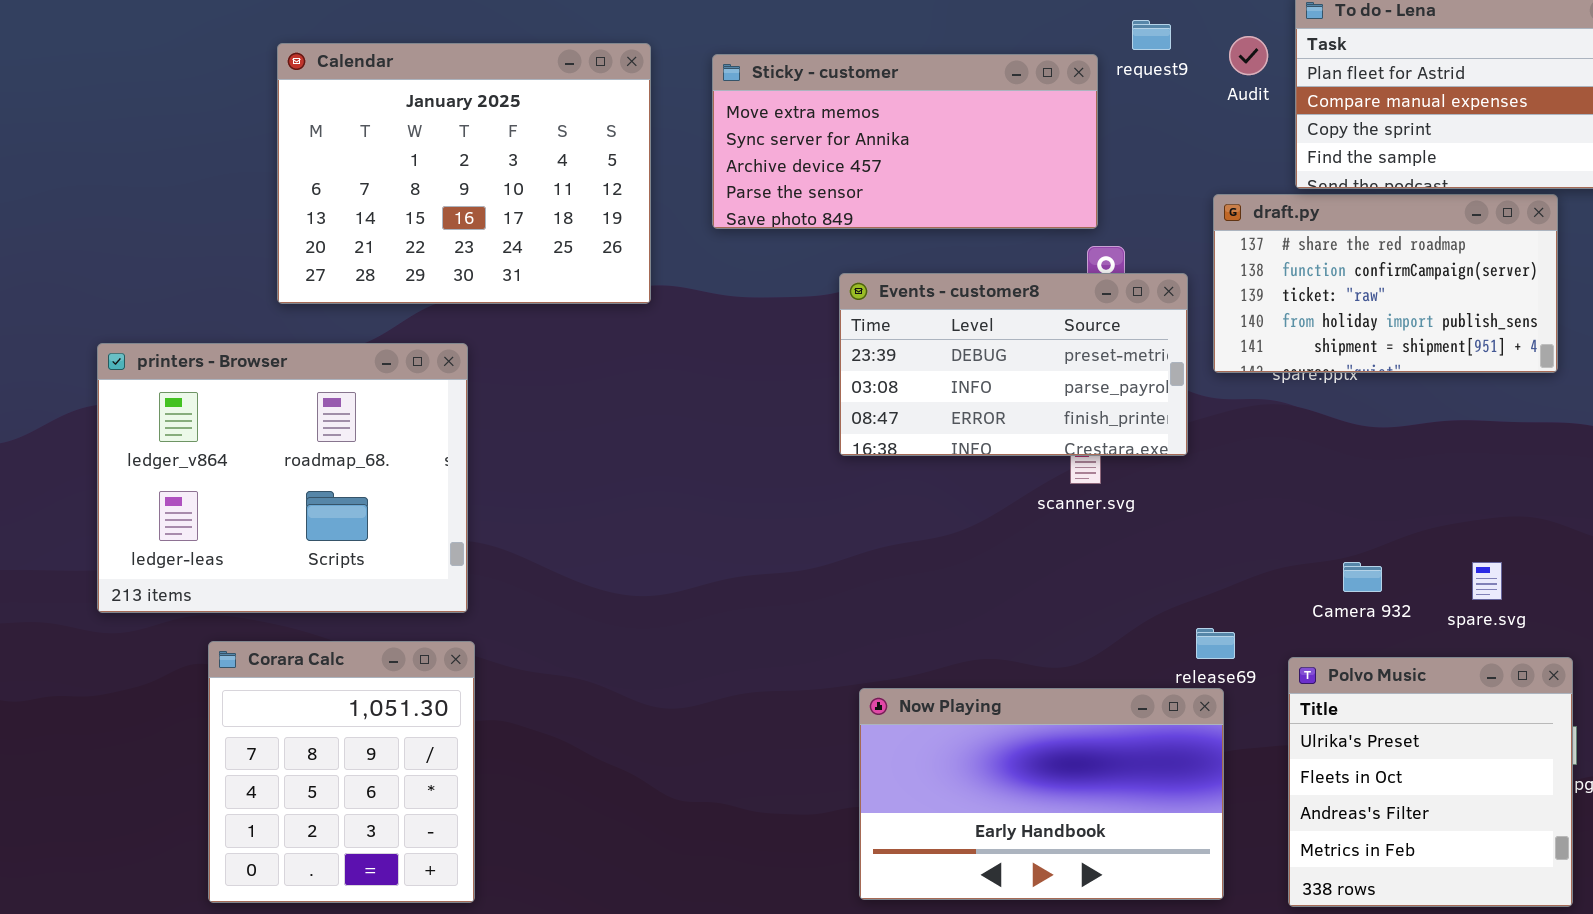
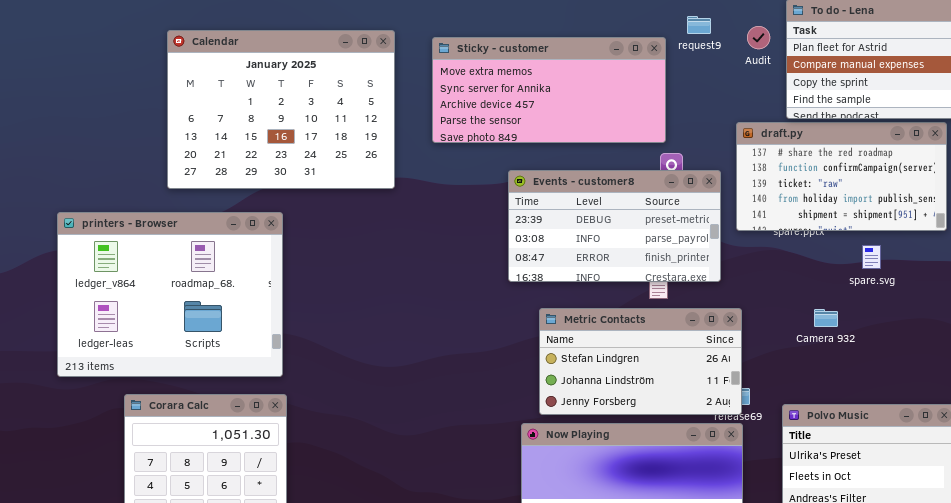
Metric Contacts: none -> [539,308,742,415], opened
Camera 932: [1343,562,1382,592] -> [814,309,838,327], moved
spare.svg: [1472,562,1502,600] -> [862,245,881,269], moved

